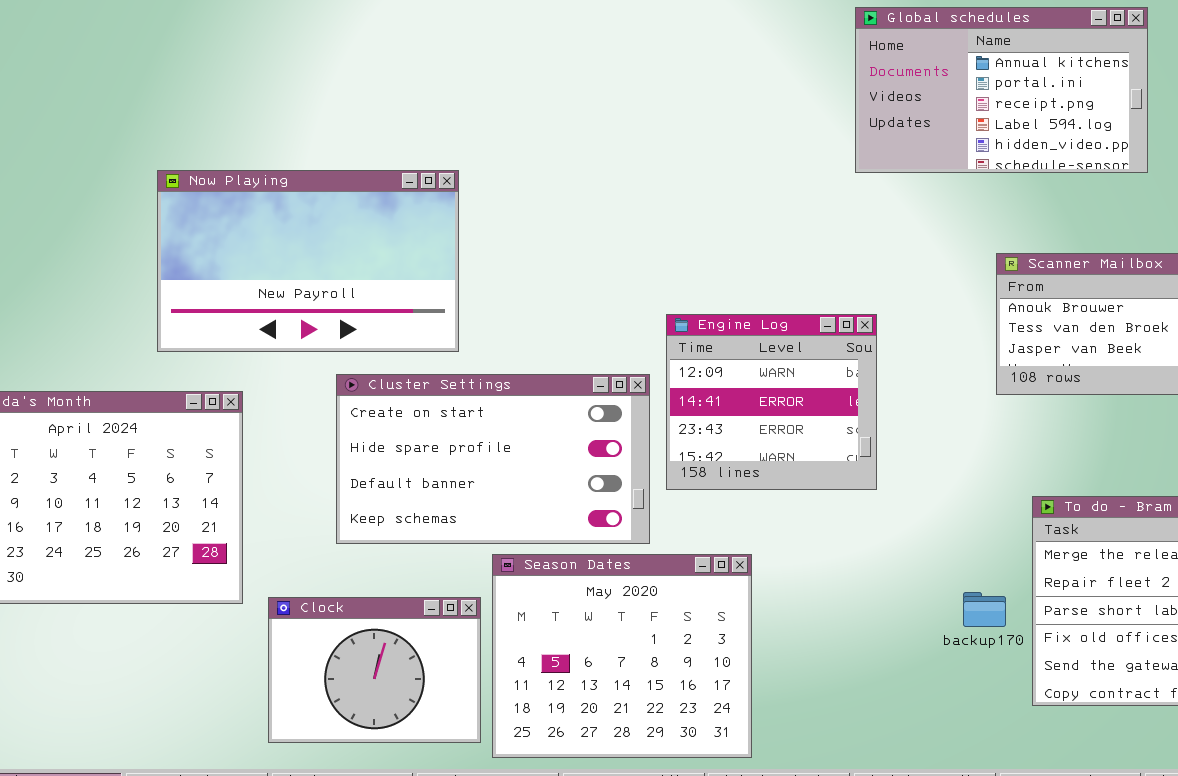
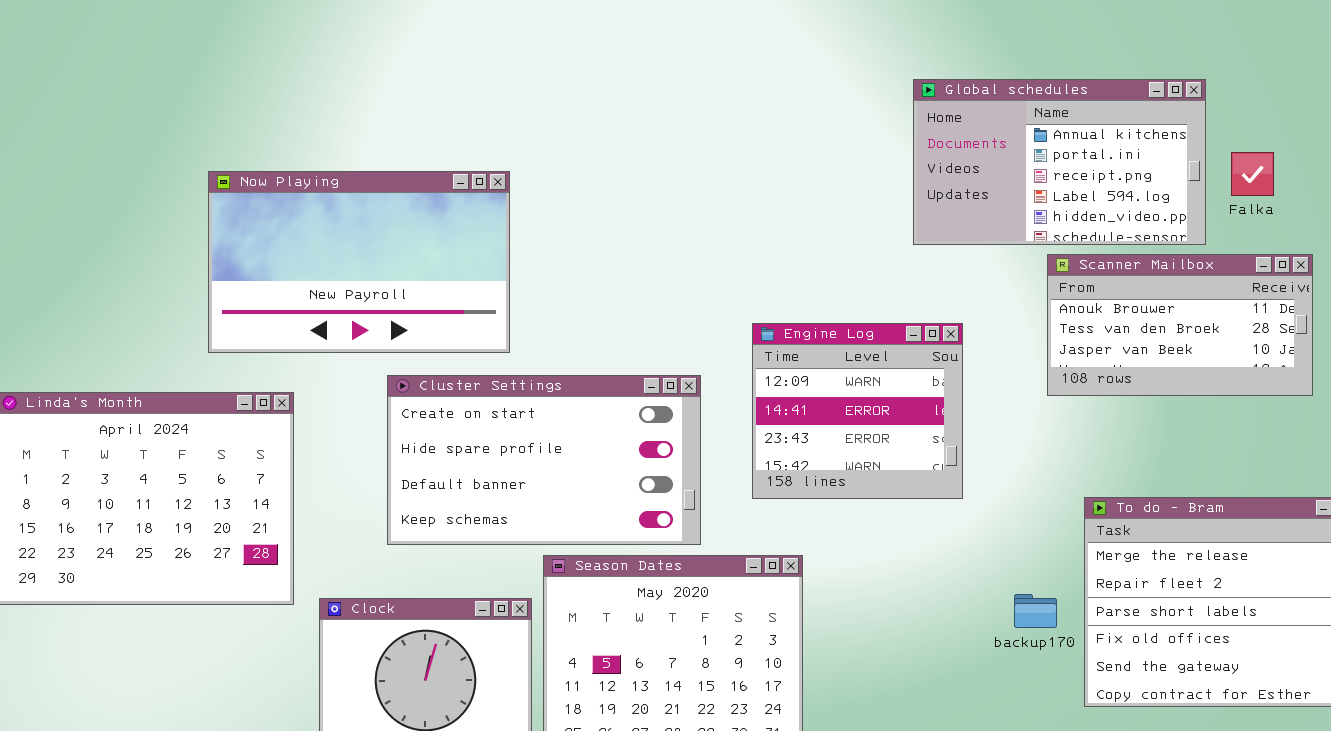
Global schedules: [855,7,1148,173] -> [913,79,1206,245], moved
Engine Log: [666,314,877,490] -> [752,323,963,499], moved

